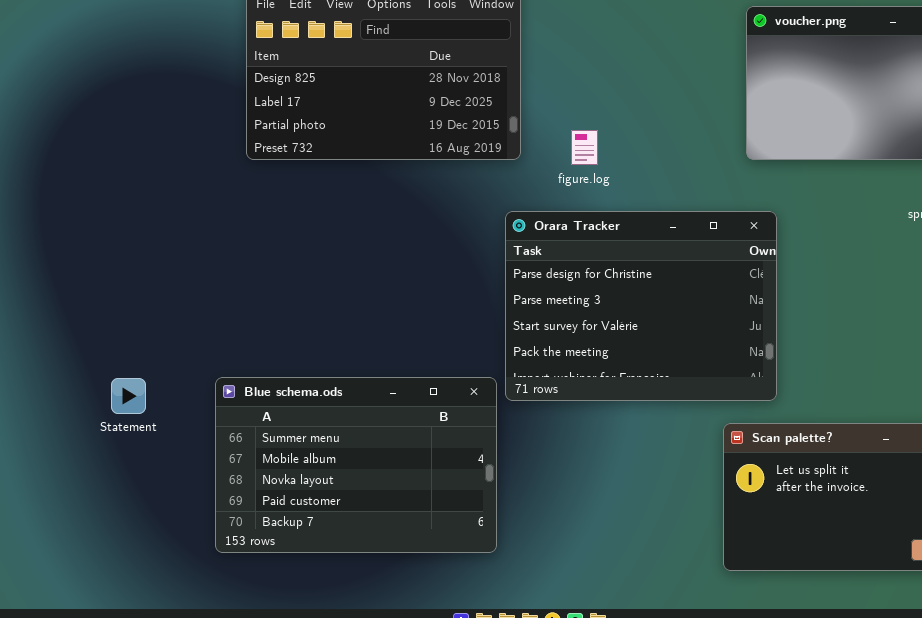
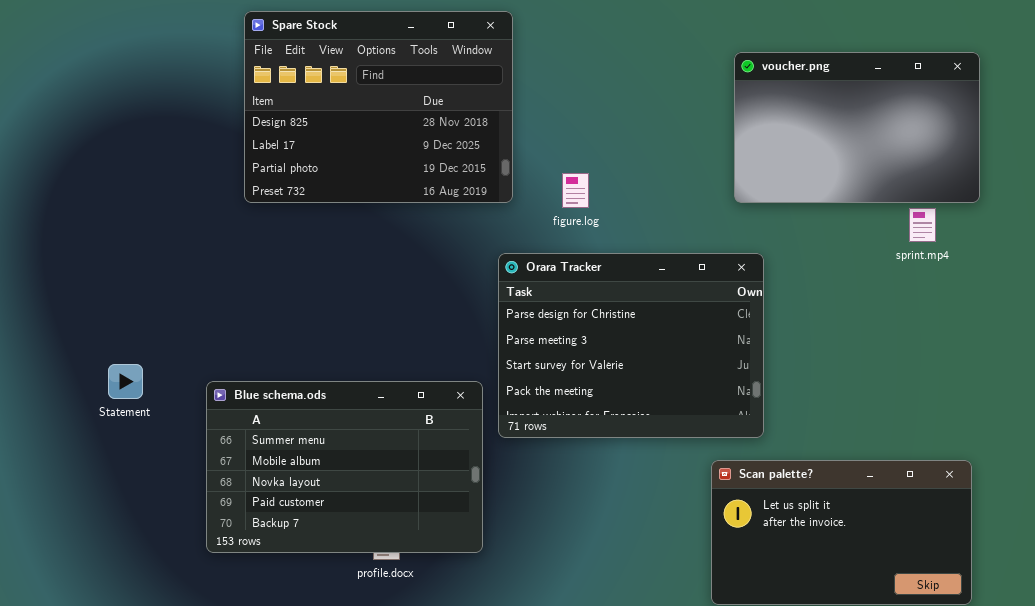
Blue schema.ods: [215,377,497,553] -> [206,381,483,553], moved
Statement: [111,378,146,414] -> [108,364,143,399], moved

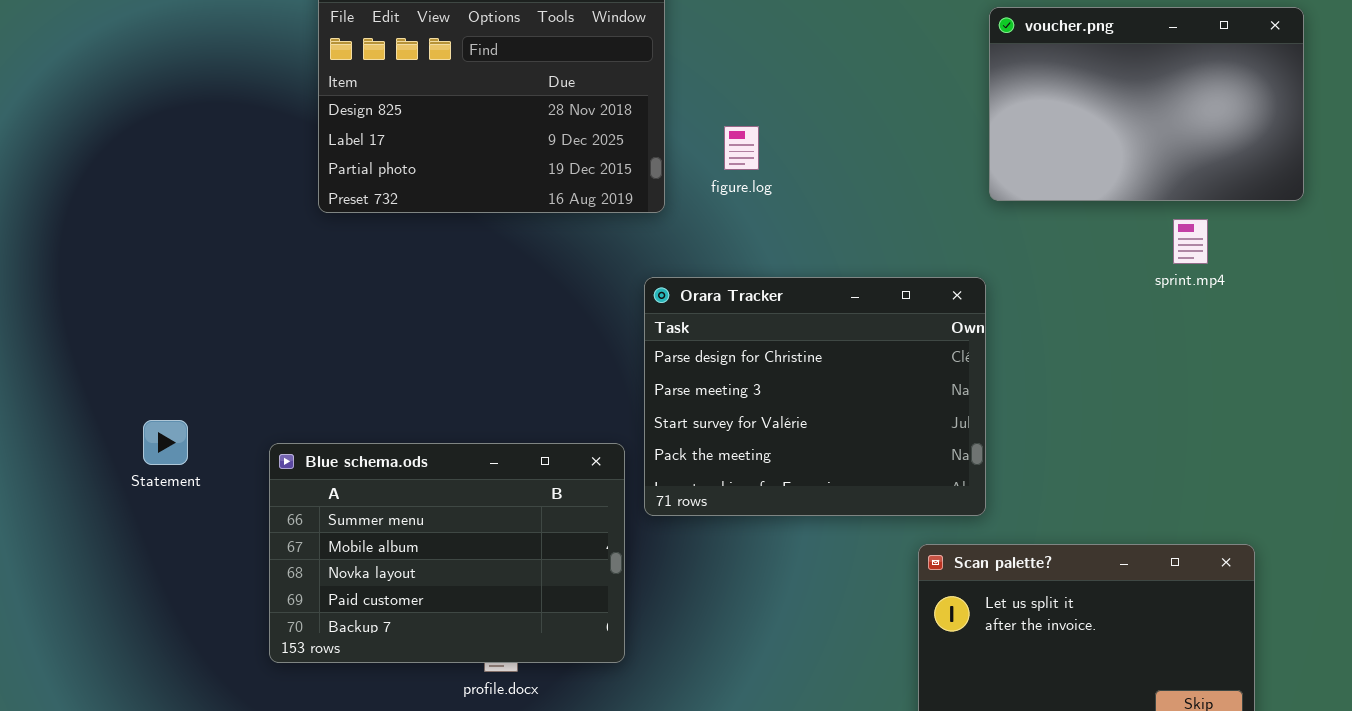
voucher.png: [734,52,980,203] -> [989,7,1304,201], moved
figure.log: [562,173,589,208] -> [724,126,759,170], moved

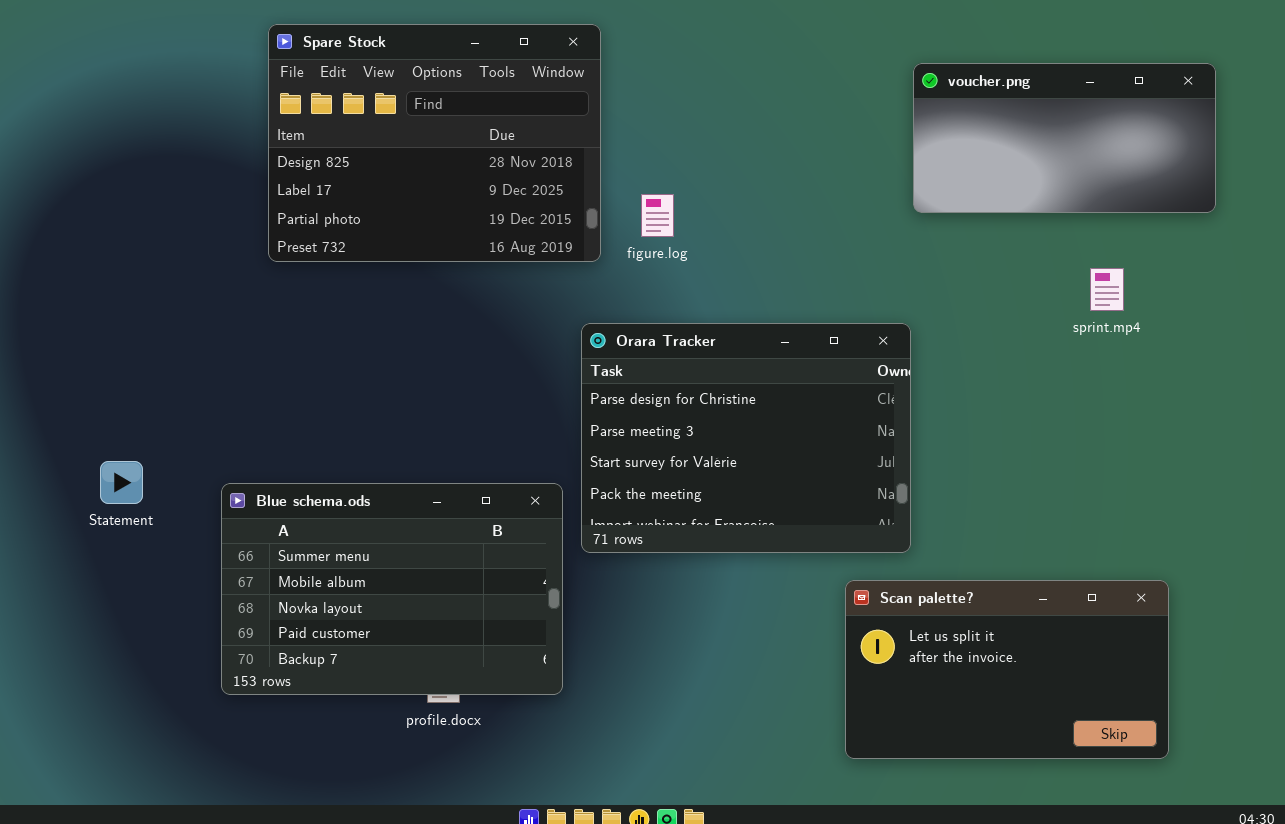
voucher.png: [989,7,1304,201] -> [913,63,1216,213], resized
figure.log: [724,126,759,170] -> [641,194,674,237], moved

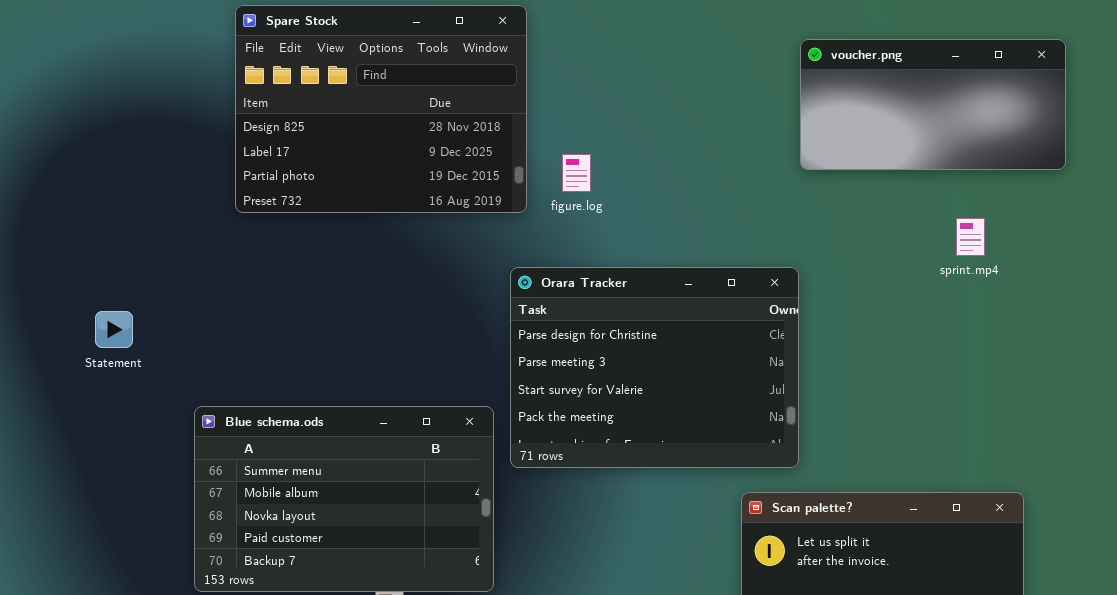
Statement: [100,461,143,504] -> [95,311,133,348], moved

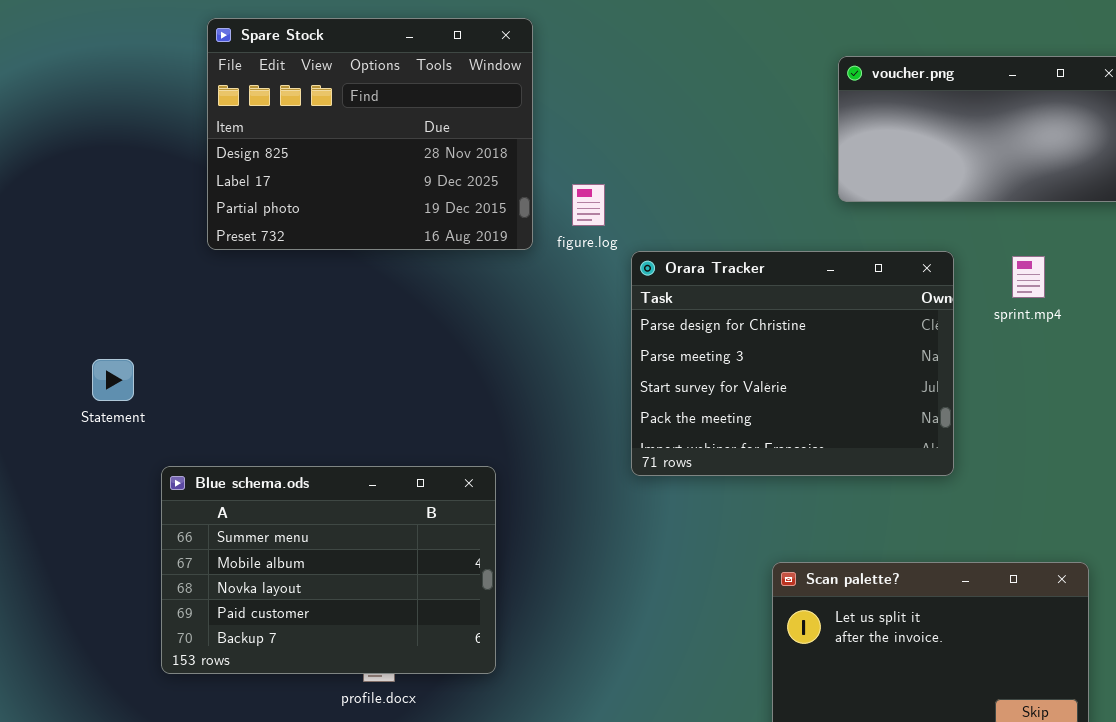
Orara Tracker: [510,267,799,468] -> [631,251,954,476], moved
Statement: [95,311,133,348] -> [92,359,134,401], moved

